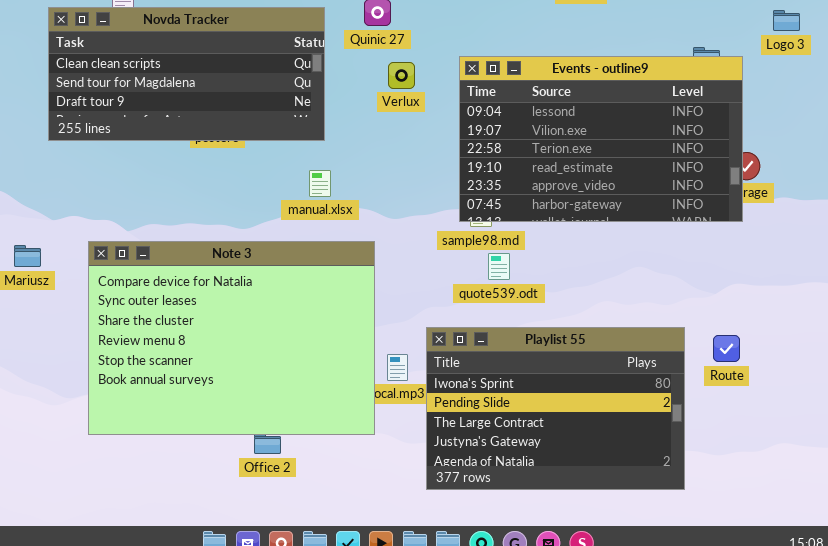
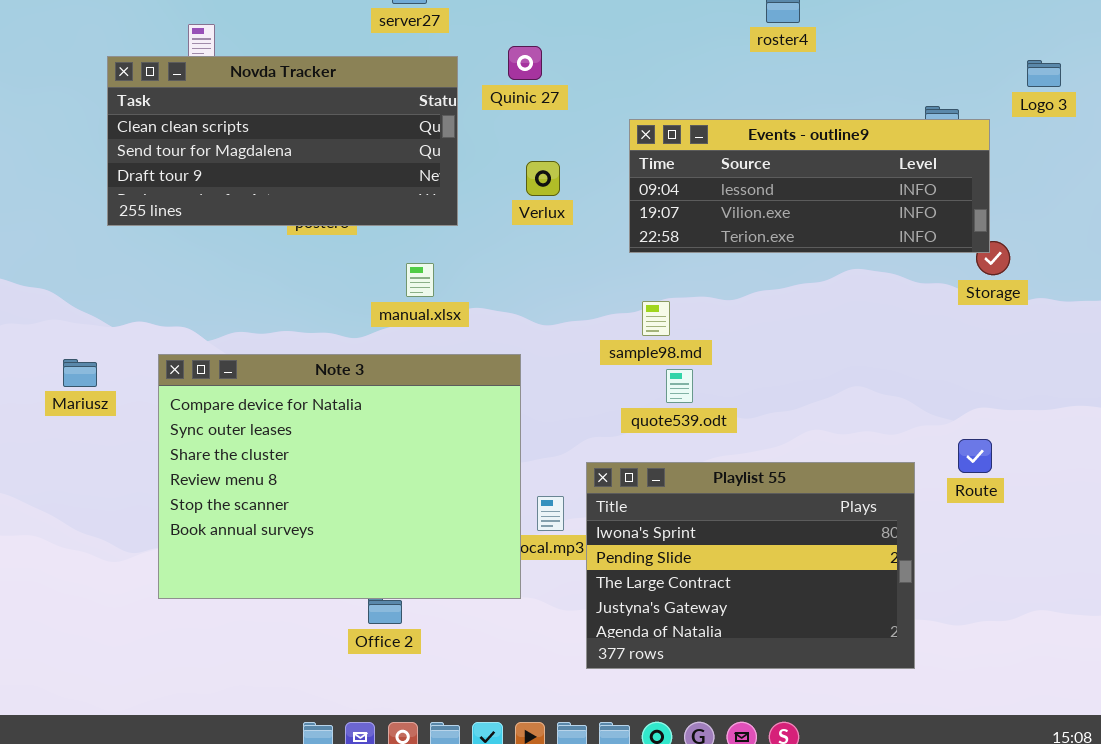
Events - outline9: [459,56,743,222] -> [629,119,990,253], resized
Verlux: [388,62,415,89] -> [526,161,560,196], moved
manual.xlsx: [309,170,331,197] -> [406,263,434,297], moved
Route: [713,335,740,362] -> [958,439,992,473], moved

